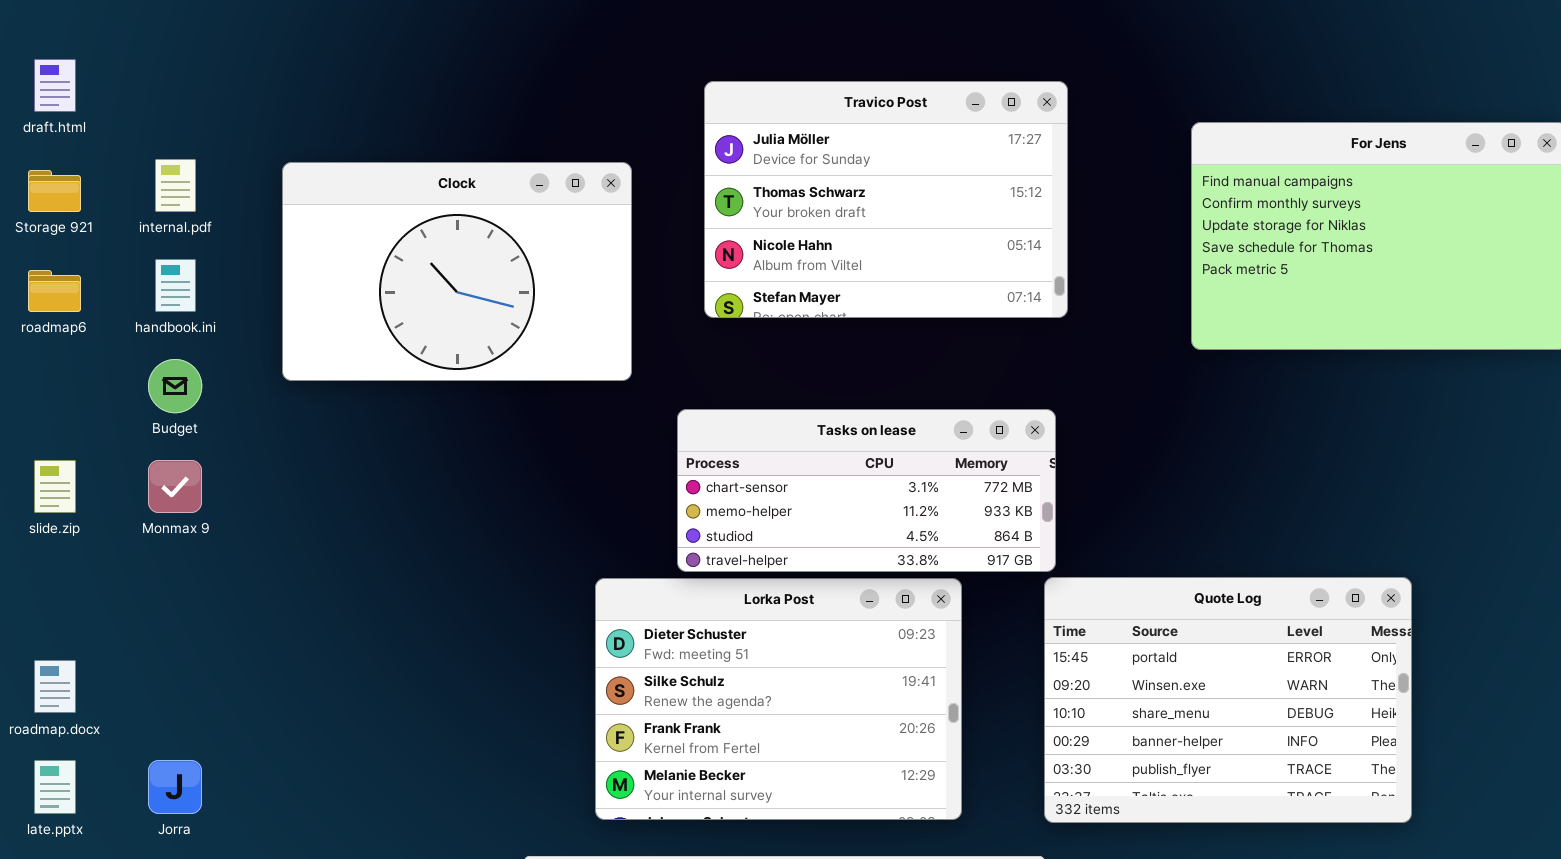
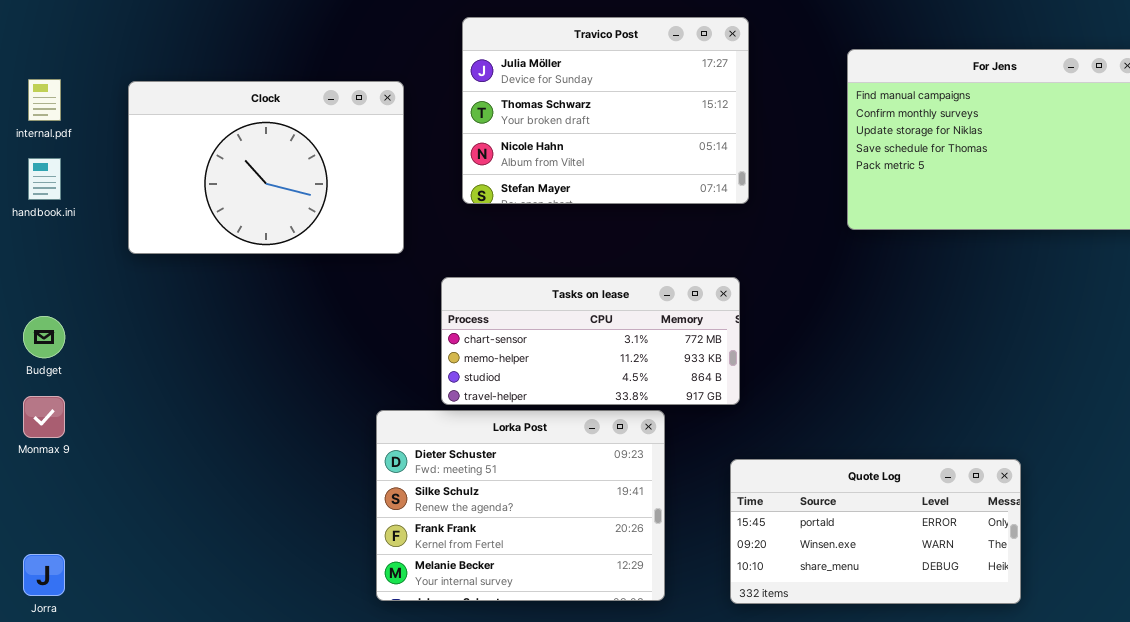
Budget: [148,359,202,413] -> [23,316,65,358], moved
Monmax 9: [148,460,202,513] -> [23,396,65,438], moved
Quote Log: [1044,577,1412,823] -> [730,459,1021,604], resized

